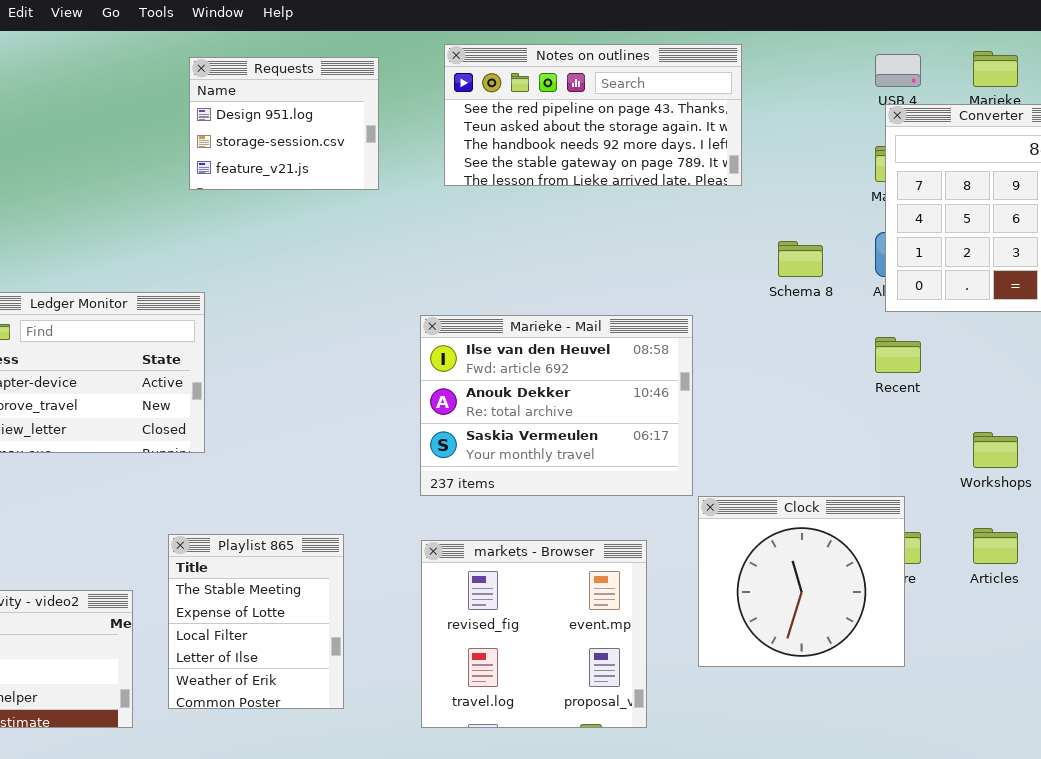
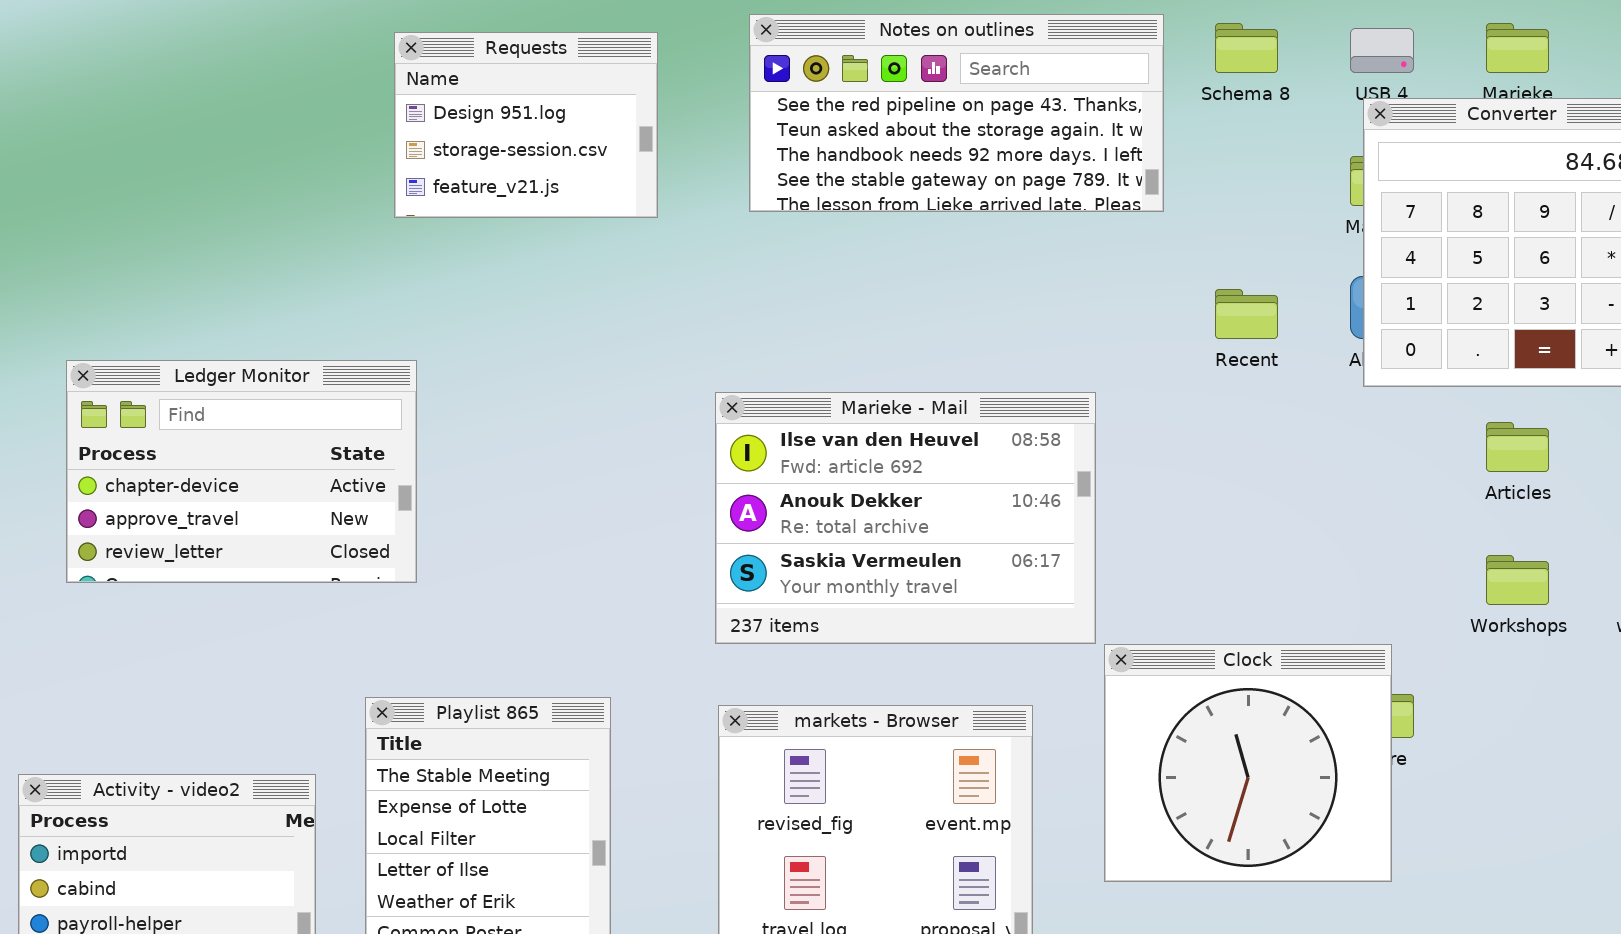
Schema 8: [778,241,823,277] -> [1215,23,1278,73], moved
Recent: [875,337,921,373] -> [1215,289,1278,339], moved
Articles: [973,528,1018,564] -> [1486,422,1549,472], moved

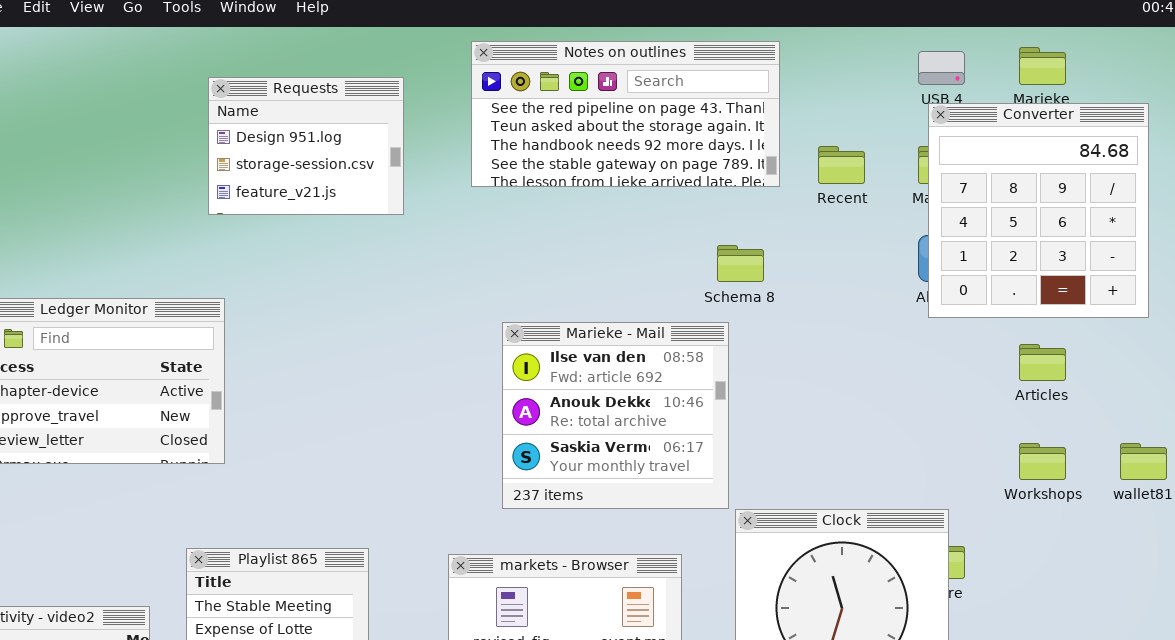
Schema 8: [1215,23,1278,73] -> [717,245,764,282], moved
Requests: [394,32,658,218] -> [208,77,404,215], moved
Recent: [1215,289,1278,339] -> [818,146,865,184], moved
Marieke - Mail: [715,392,1096,644] -> [502,322,729,509], resized

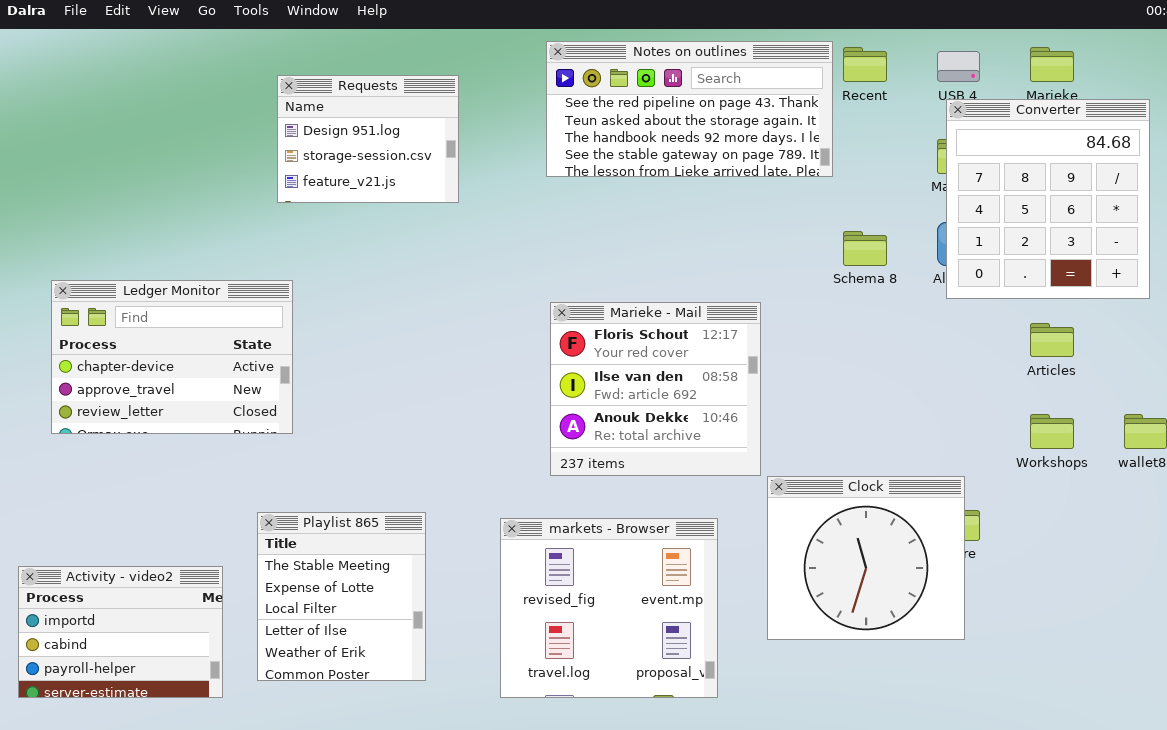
Notes on outlines: [471,41,780,187] -> [546,41,833,177], moved
Recent: [818,146,865,184] -> [843,47,887,82], moved
Schema 8: [717,245,764,282] -> [843,231,887,266], moved
Marieke - Mail: [502,322,729,509] -> [550,302,761,476], scrolled up 1 row

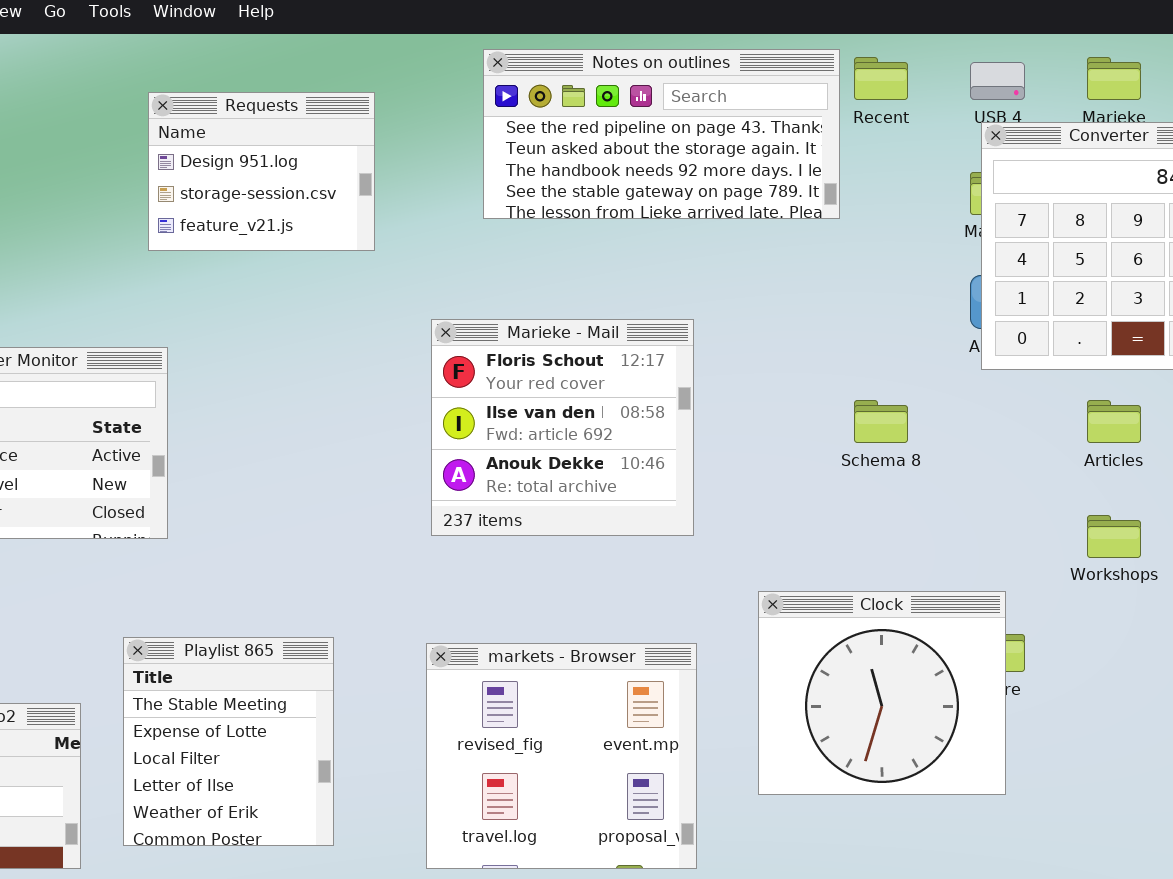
Schema 8: [843,231,887,266] -> [854,400,908,443], moved
Marieke - Mail: [550,302,761,476] -> [431,319,694,536], moved

